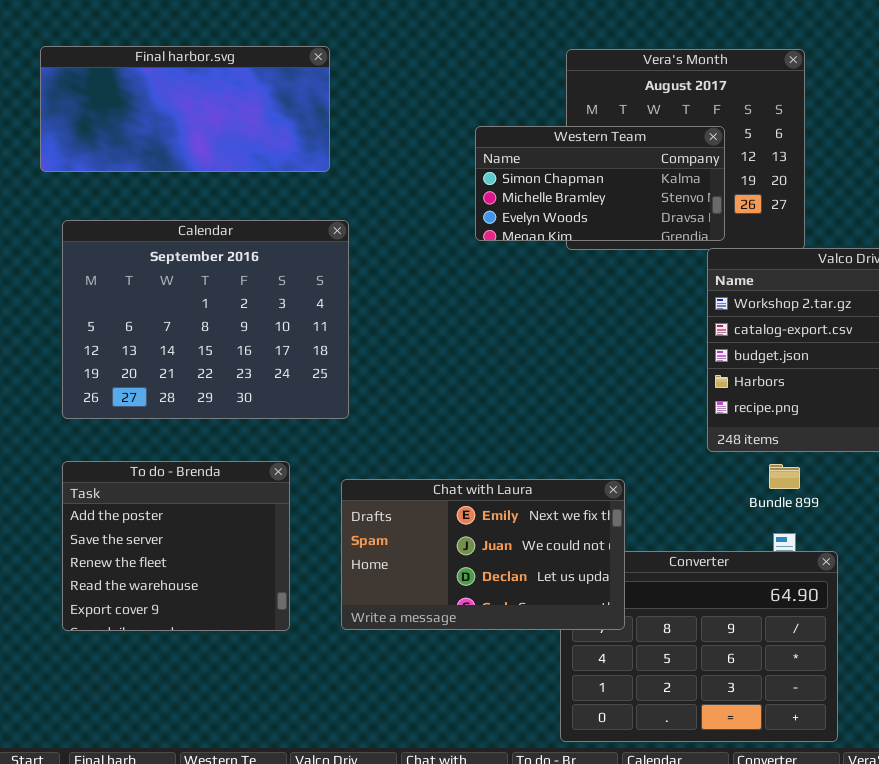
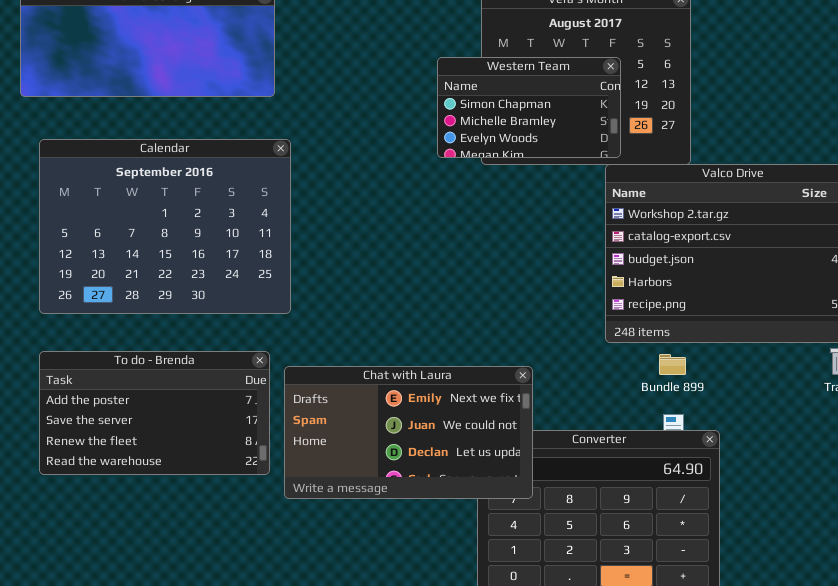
Western Team: [475,126,725,241] -> [437,57,621,158], resized
To do - Brenda: [62,461,290,631] -> [39,351,270,475], resized

